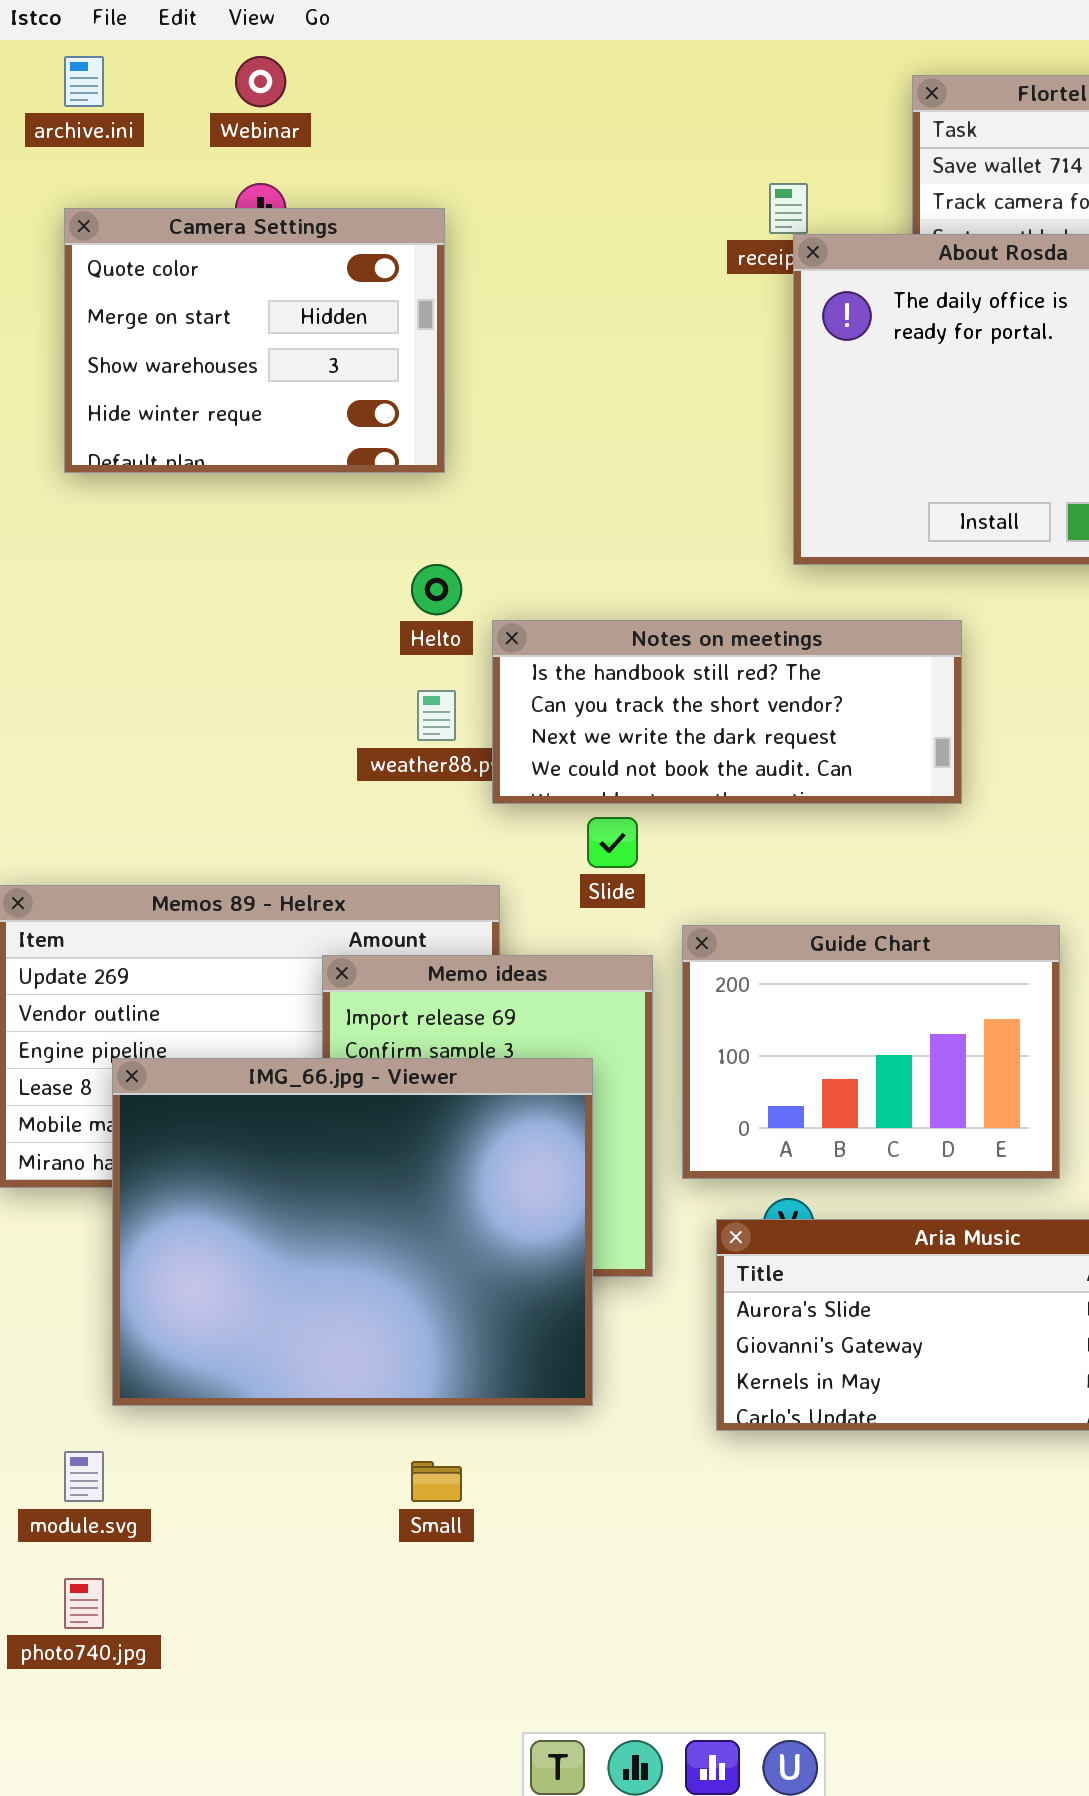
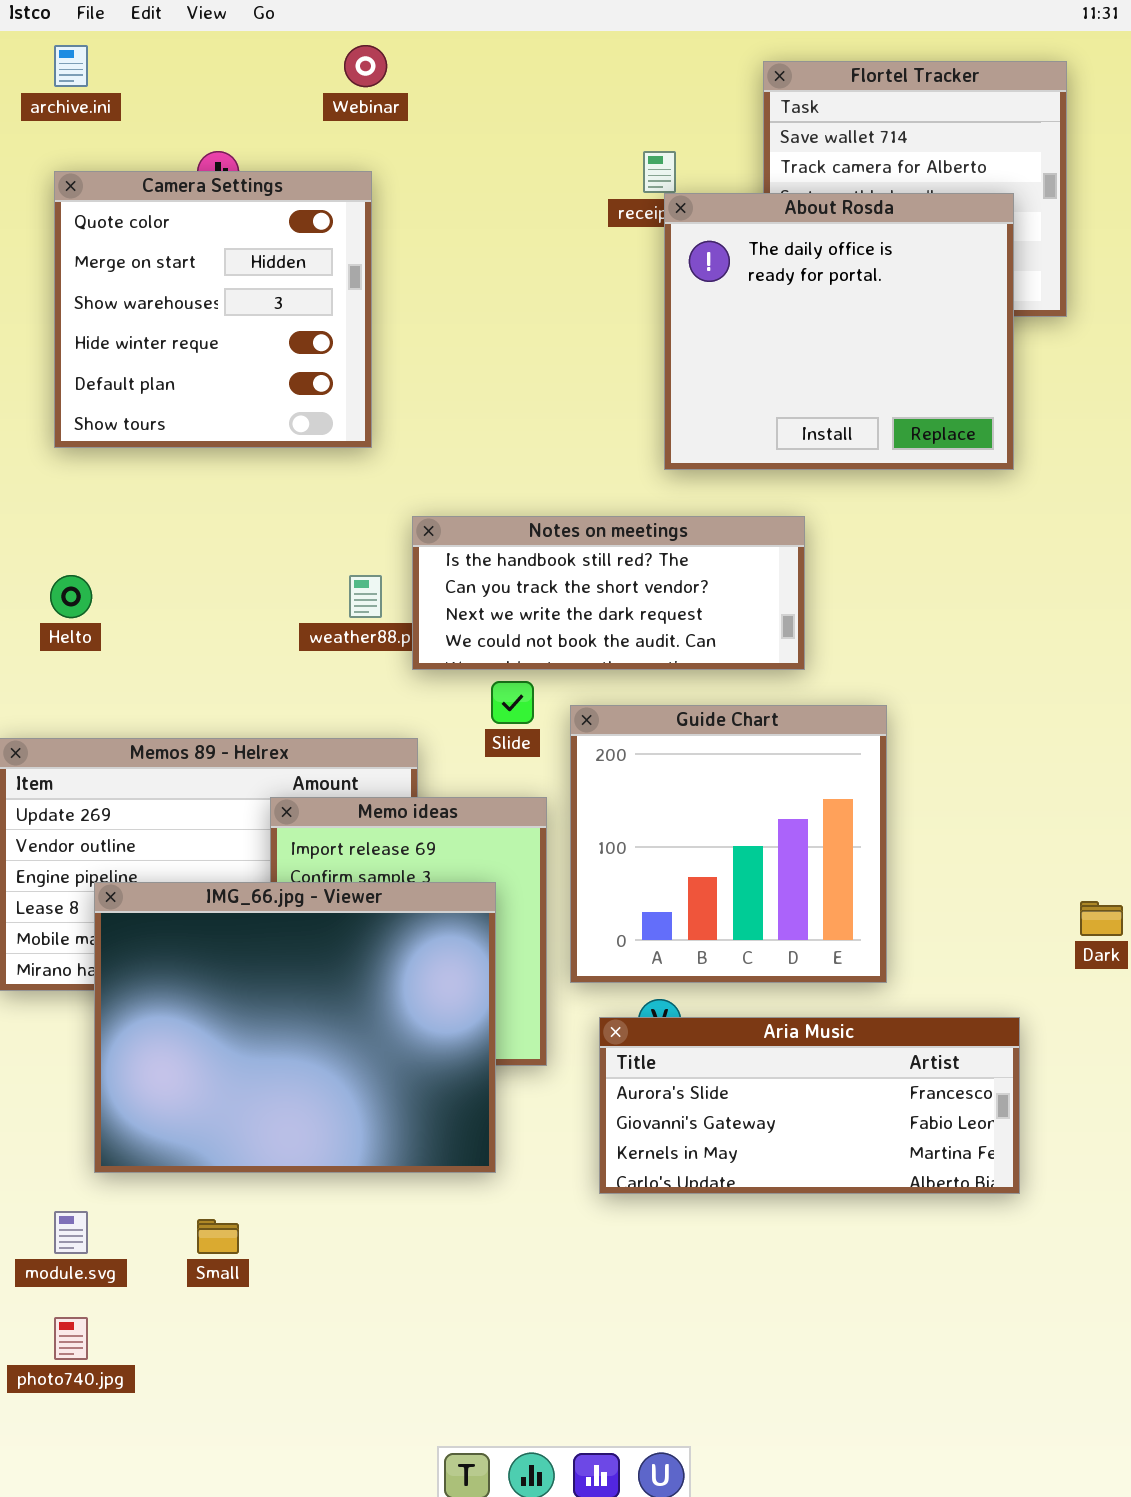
Webinar: [235,56,286,107] -> [344,45,387,87], moved
Camera Settings: [64,208,445,473] -> [54,171,372,448], resized
Helto: [411,564,462,615] -> [50,575,92,618], moved
Guide Chart: [682,925,1060,1179] -> [570,705,887,983], resized
Small: [411,1461,462,1502] -> [197,1219,239,1254], moved

